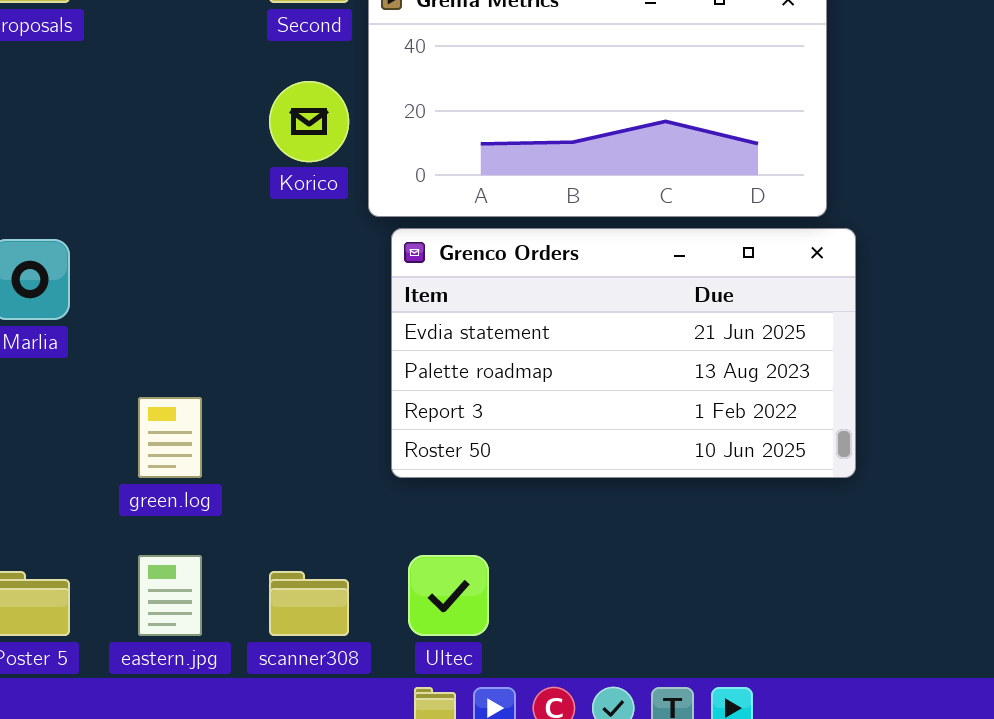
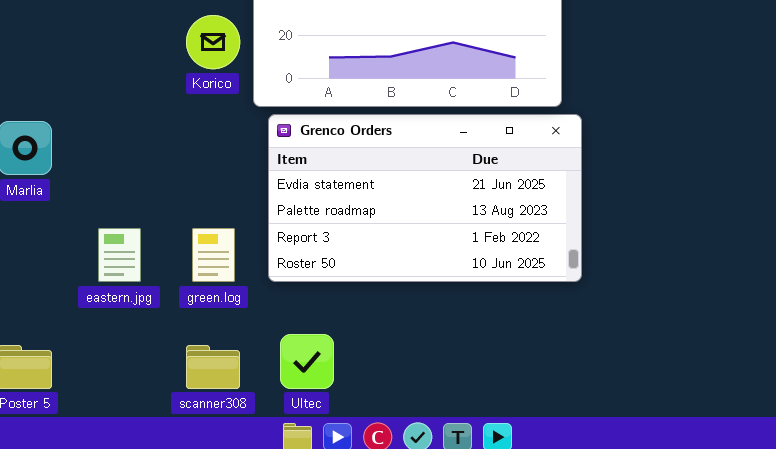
green.log: [138,397,202,478] -> [192,228,235,282], moved
eastern.jpg: [138,555,202,636] -> [98,228,141,282], moved

